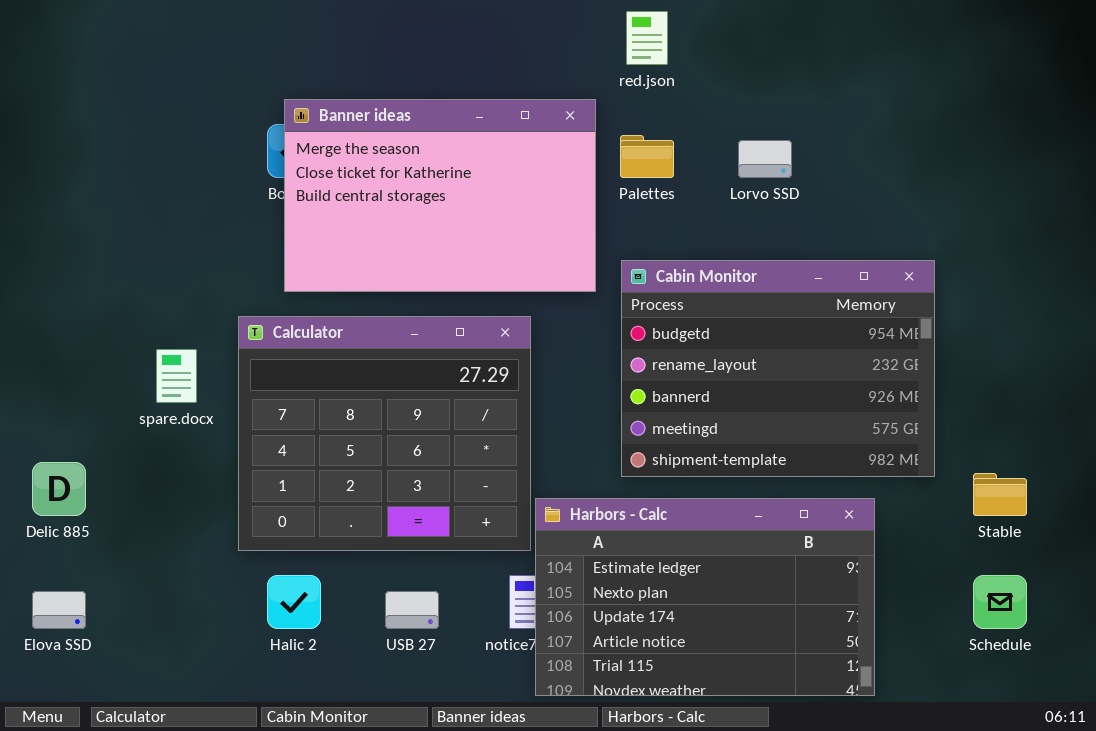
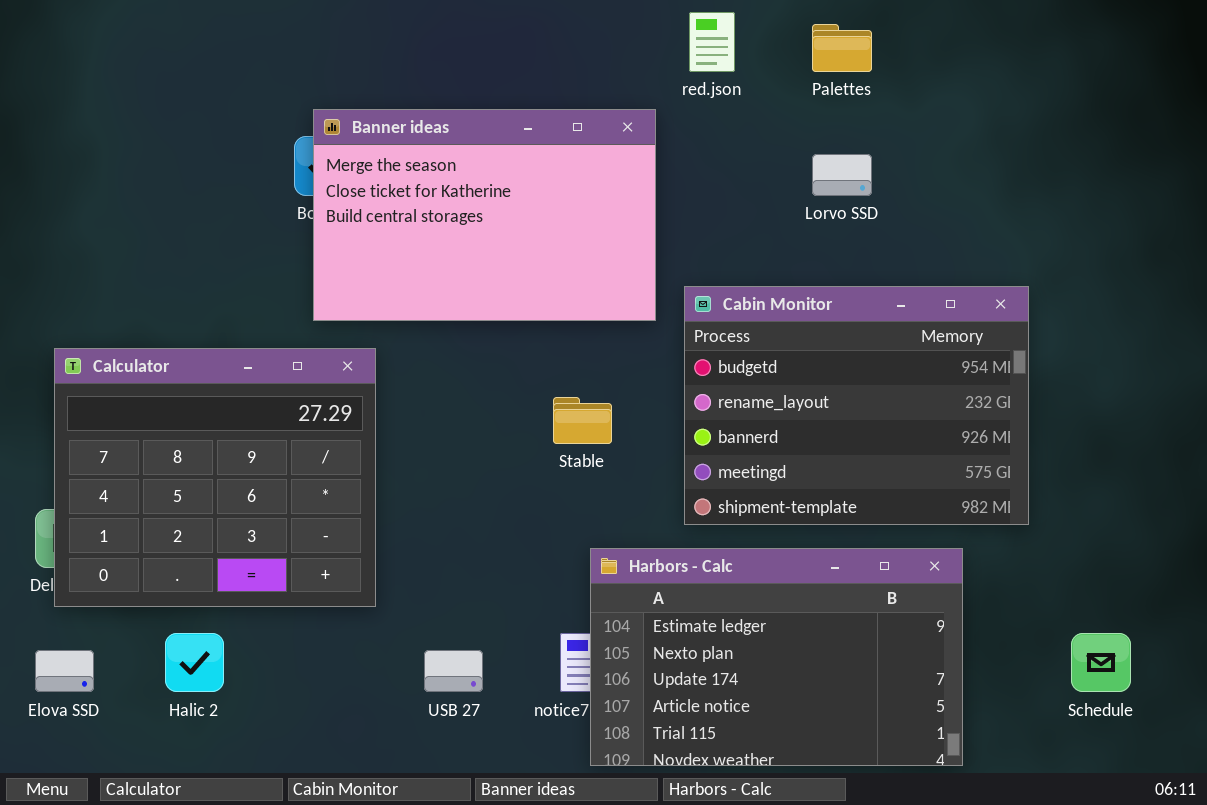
Palettes: [620,135,674,178] -> [812,24,872,72], moved
Calculator: [238,316,531,551] -> [54,348,376,607], moved
Stable: [973,473,1027,516] -> [553,397,612,444], moved
Halic 2: [267,575,321,629] -> [165,633,224,692], moved

